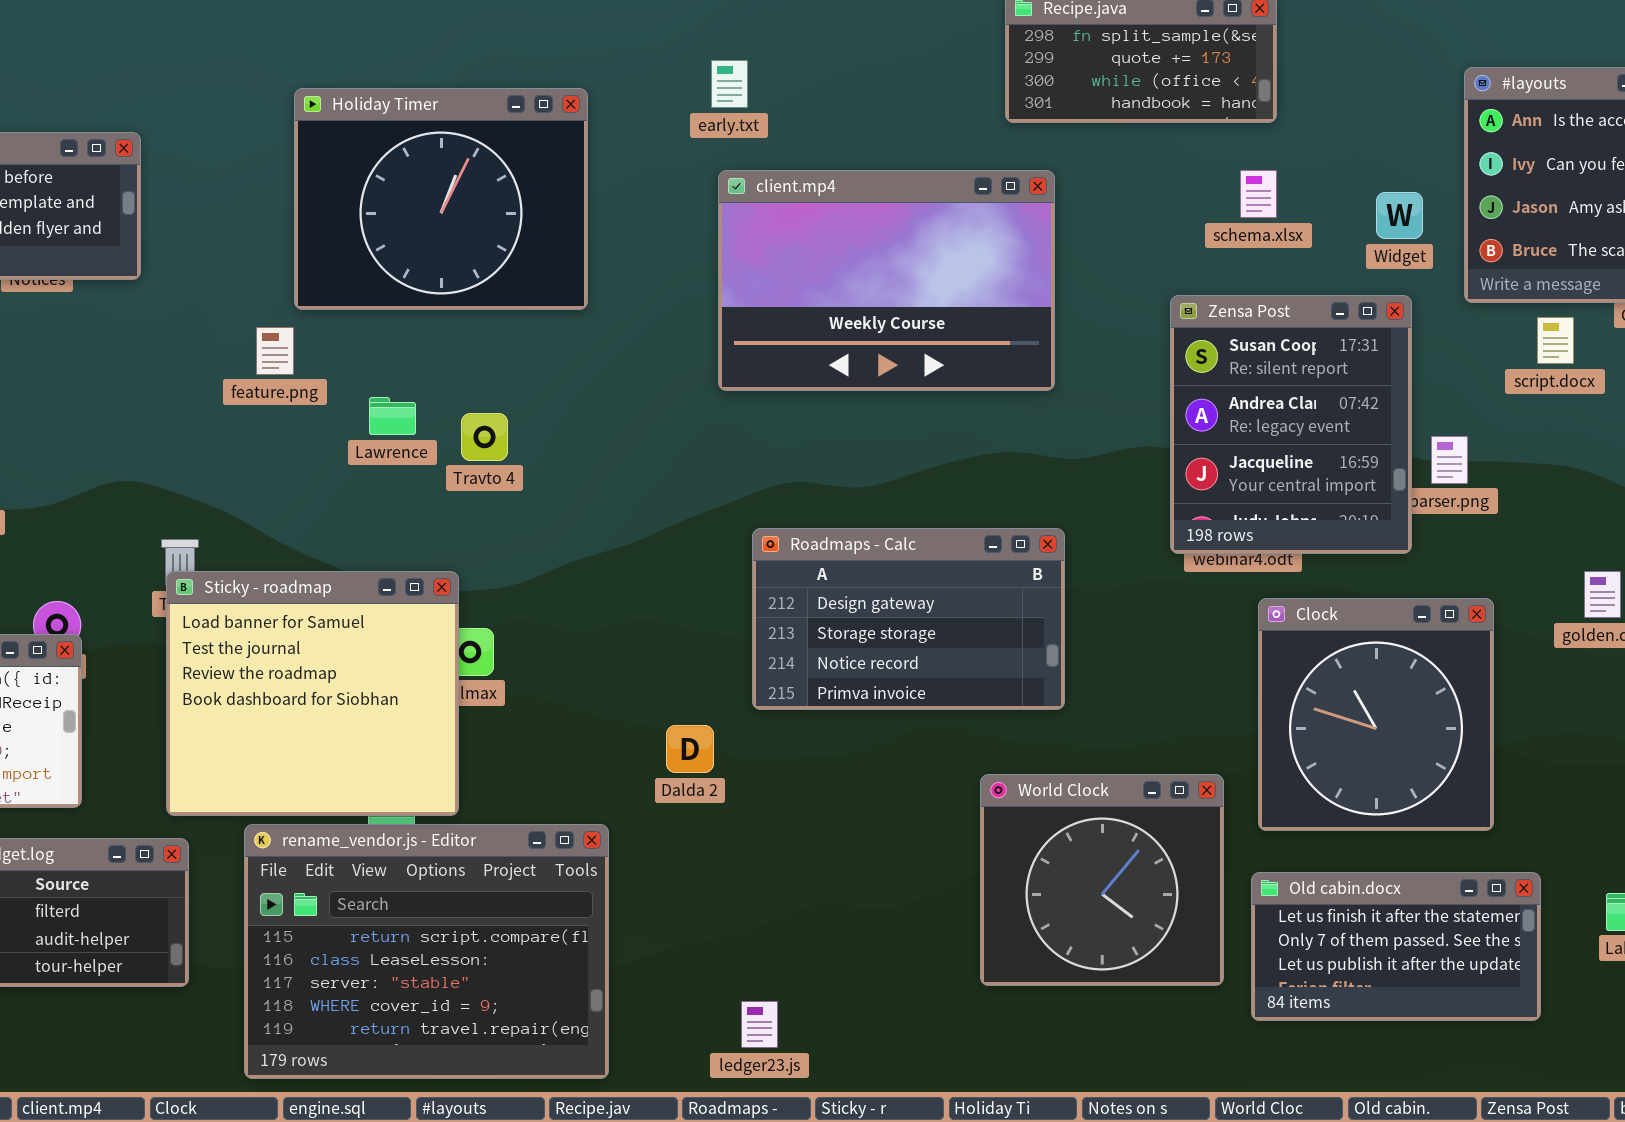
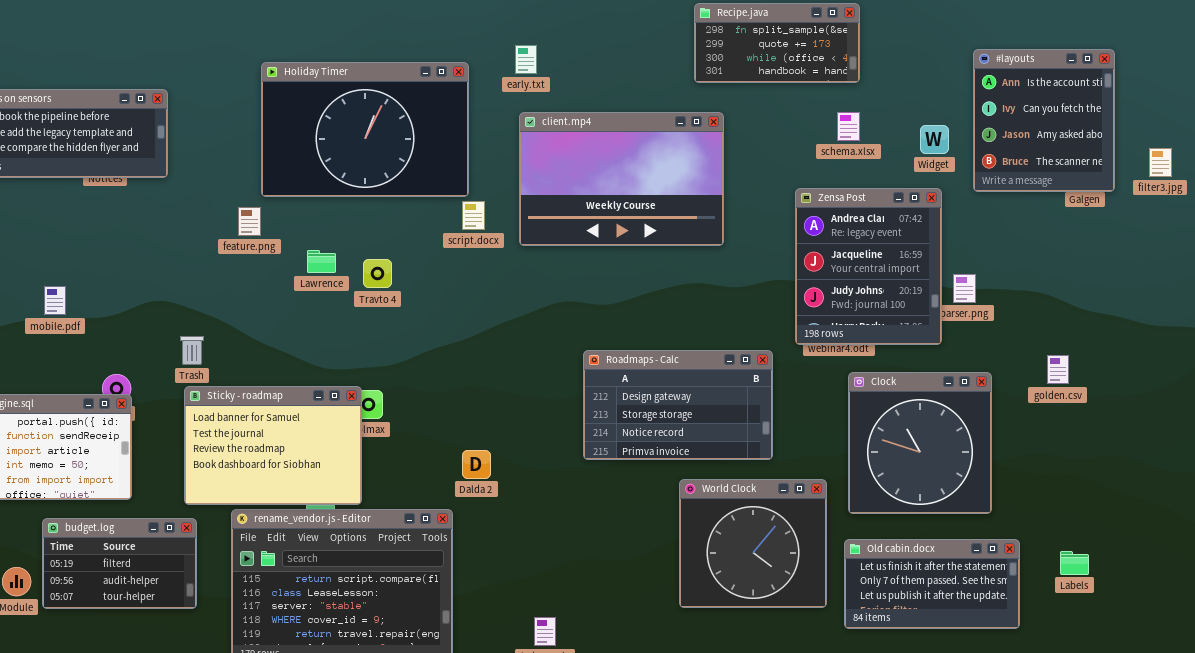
Holiday Timer: [294,88,588,310] -> [261,62,469,197], resized
Zensa Post: [1170,295,1412,554] -> [795,188,942,345], scrolled down 1 row
script.docx: [1537,317,1574,364] -> [462,201,485,230], moved
Roadmaps - Calc: [752,528,1065,710] -> [583,350,773,460], moved
Sticky - roadmap: [166,571,459,816] -> [184,386,362,505], resized
Dalda 2: [666,725,714,773] -> [462,450,491,479], moved

